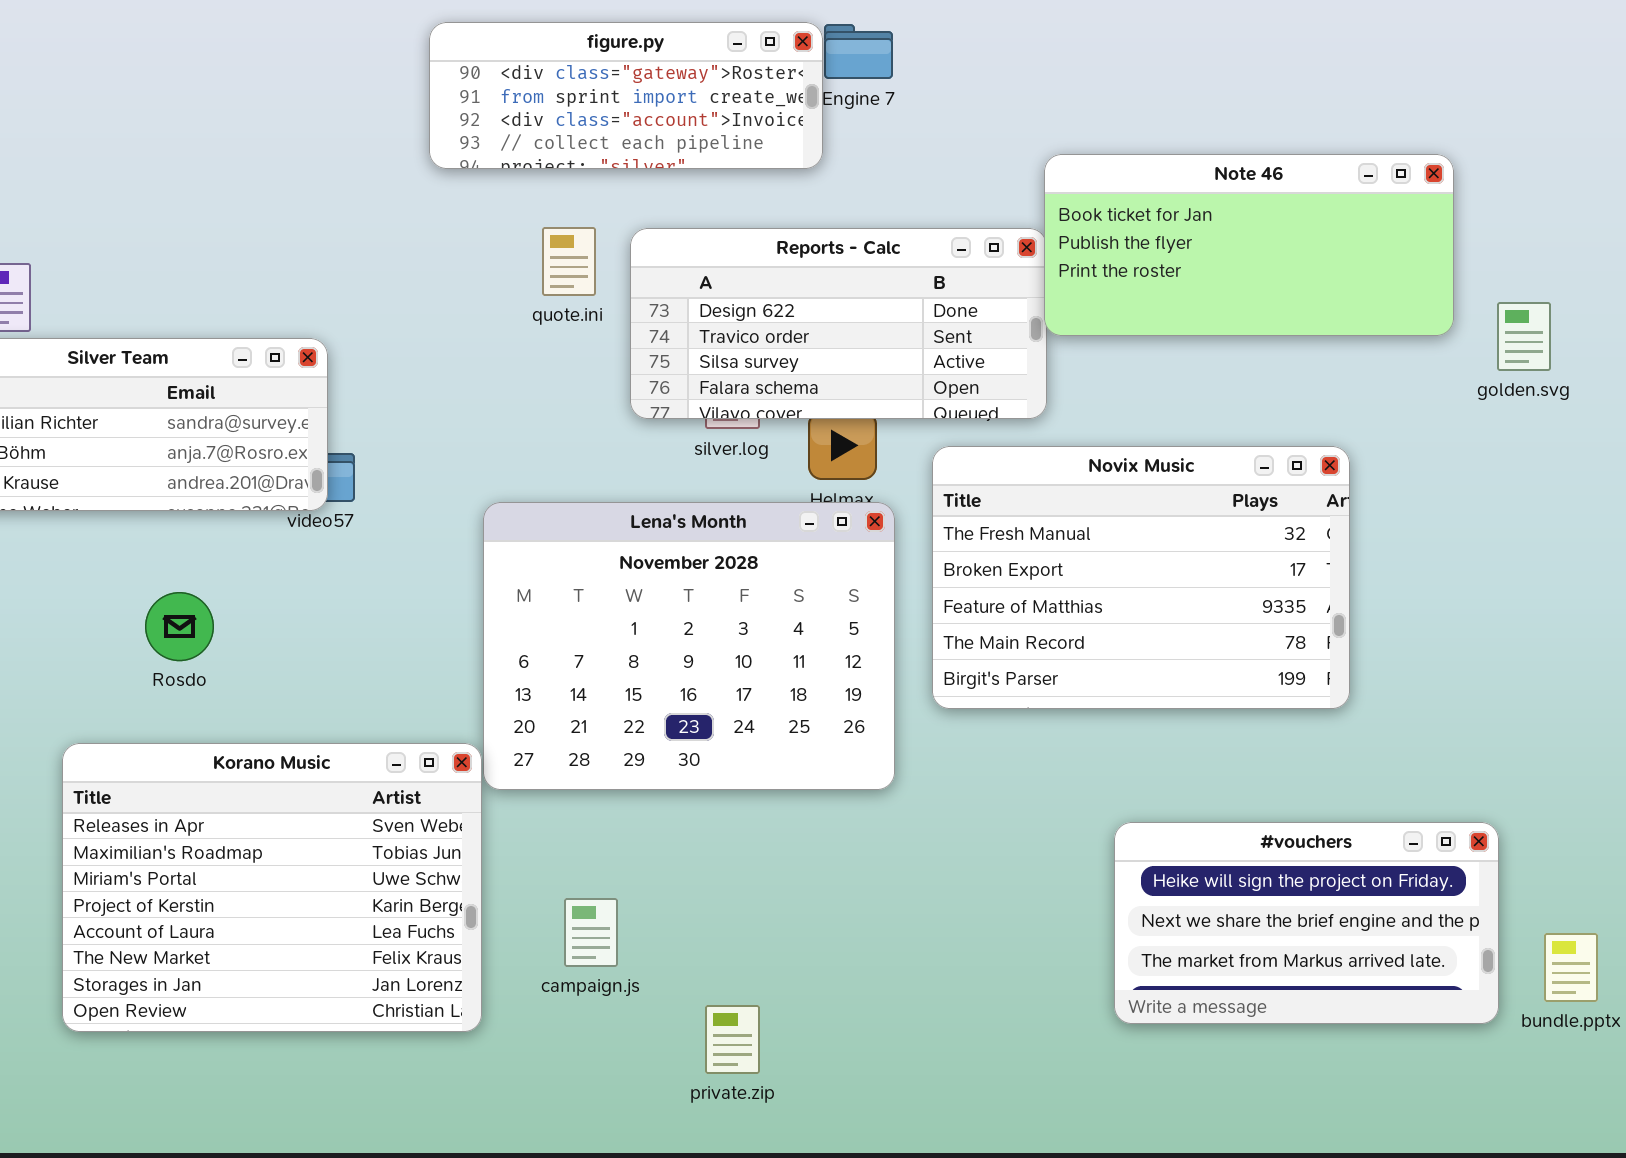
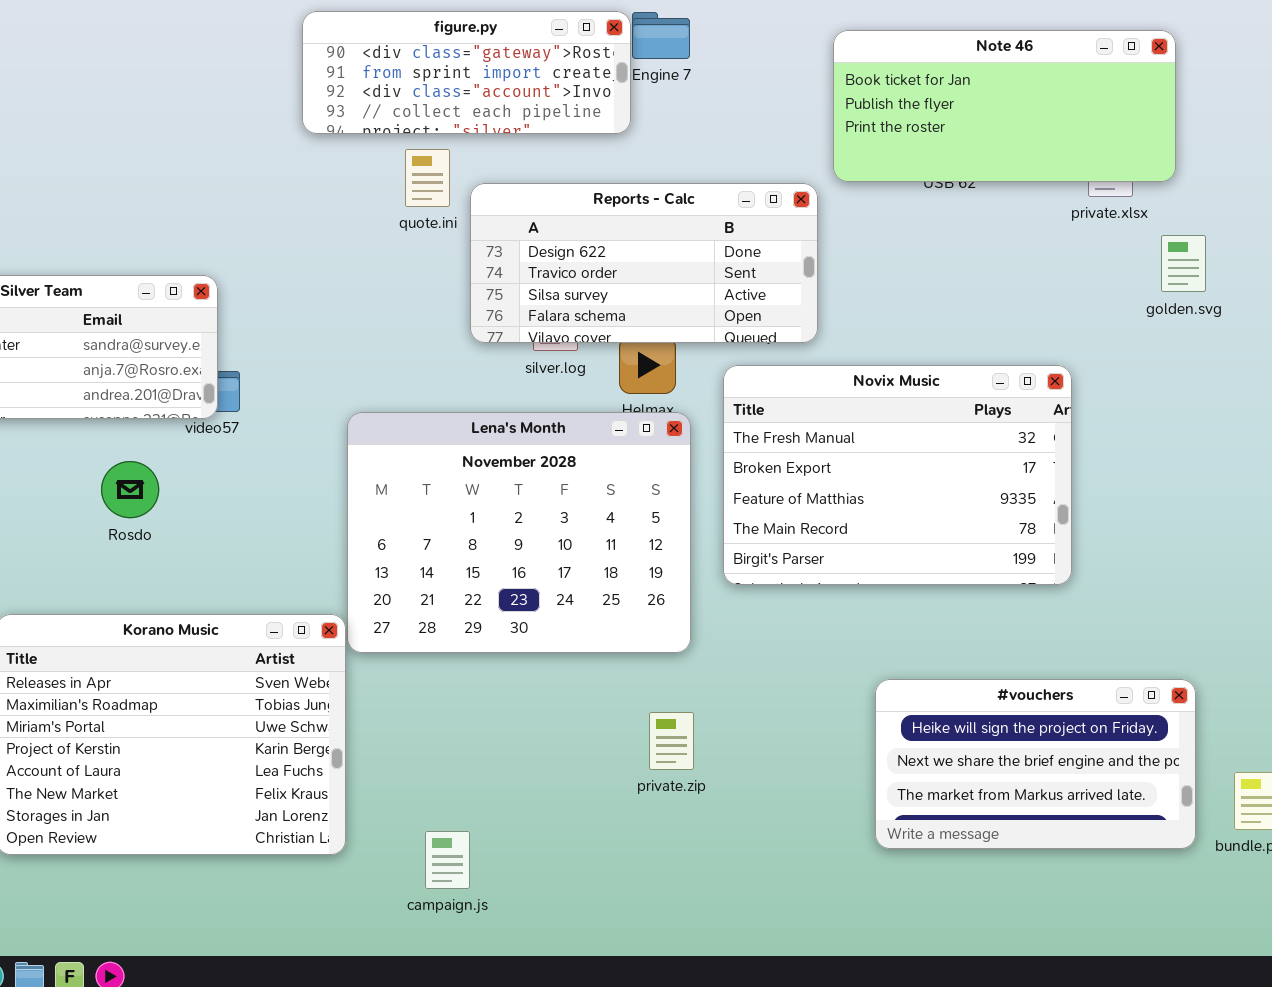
Note 46: [1044,154,1454,336] -> [833,30,1176,182], moved
quote.ini: [542,227,596,296] -> [405,149,450,207], moved
golden.svg: [1497,302,1551,371] -> [1161,235,1206,292], moved
Rosdo: [145,592,214,661] -> [101,461,159,518], moved
campaign.js: [564,898,618,967] -> [425,831,470,889], moved
private.zip: [705,1005,760,1074] -> [649,712,694,770], moved

